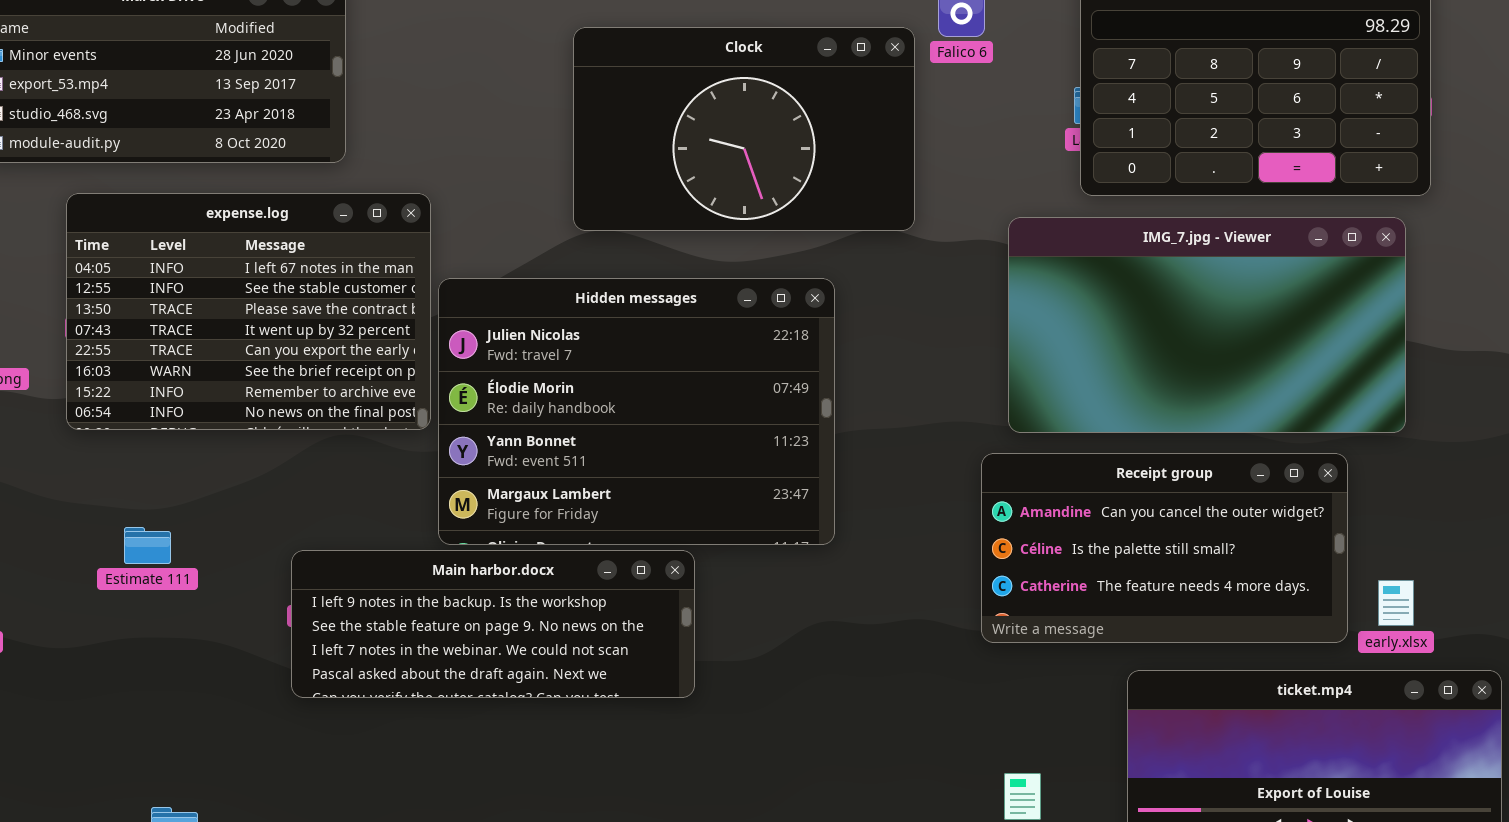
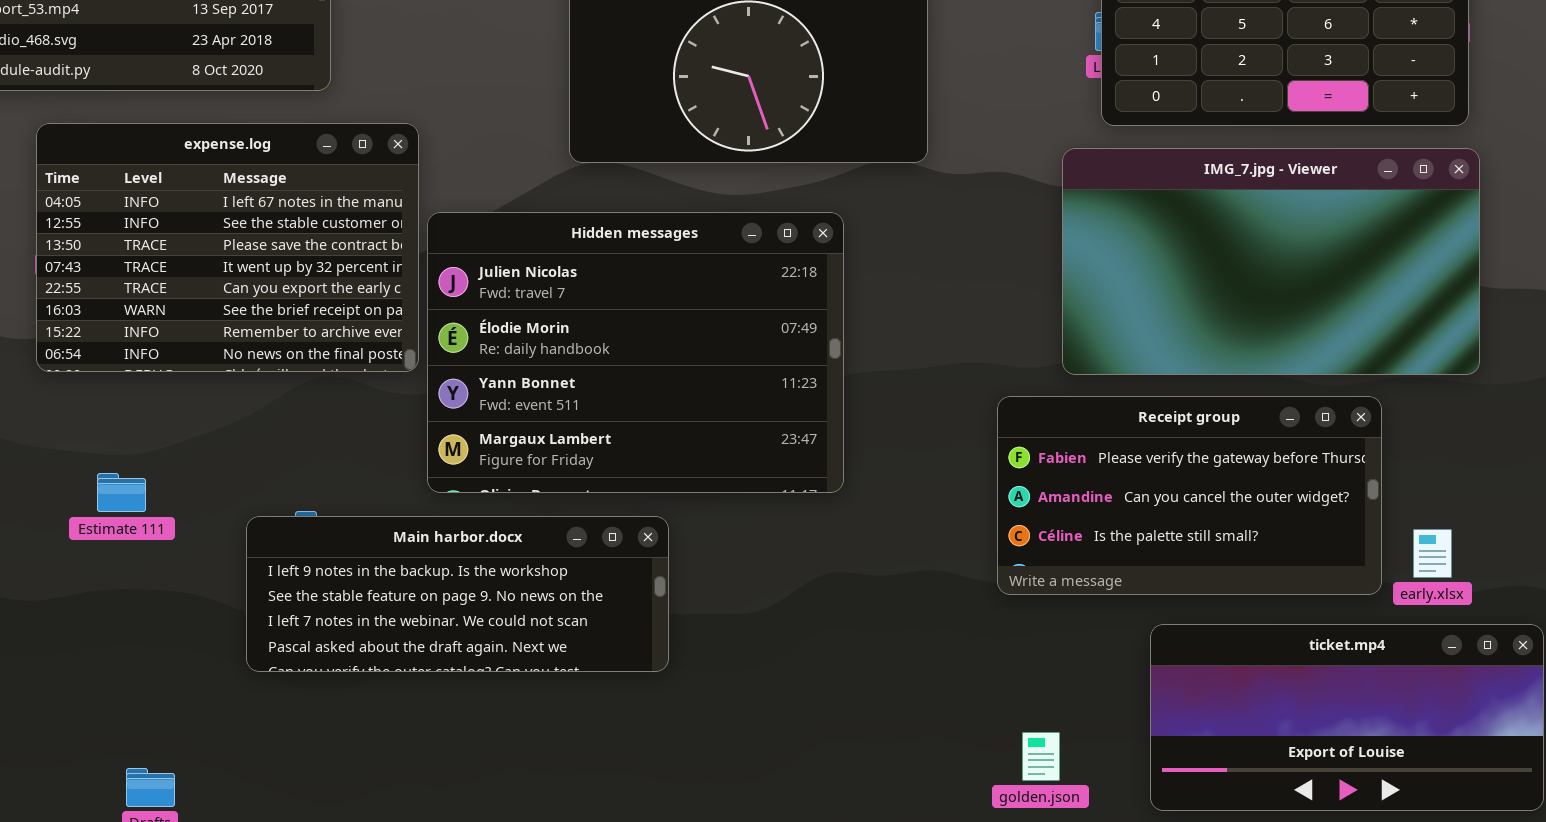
IMG_7.jpg - Viewer: [1008,217,1406,433] -> [1062,148,1480,375], moved
Receipt group: [981,453,1348,643] -> [997,396,1382,595], scrolled up 1 row
Main harbor.docx: [291,550,695,698] -> [246,516,669,672], moved

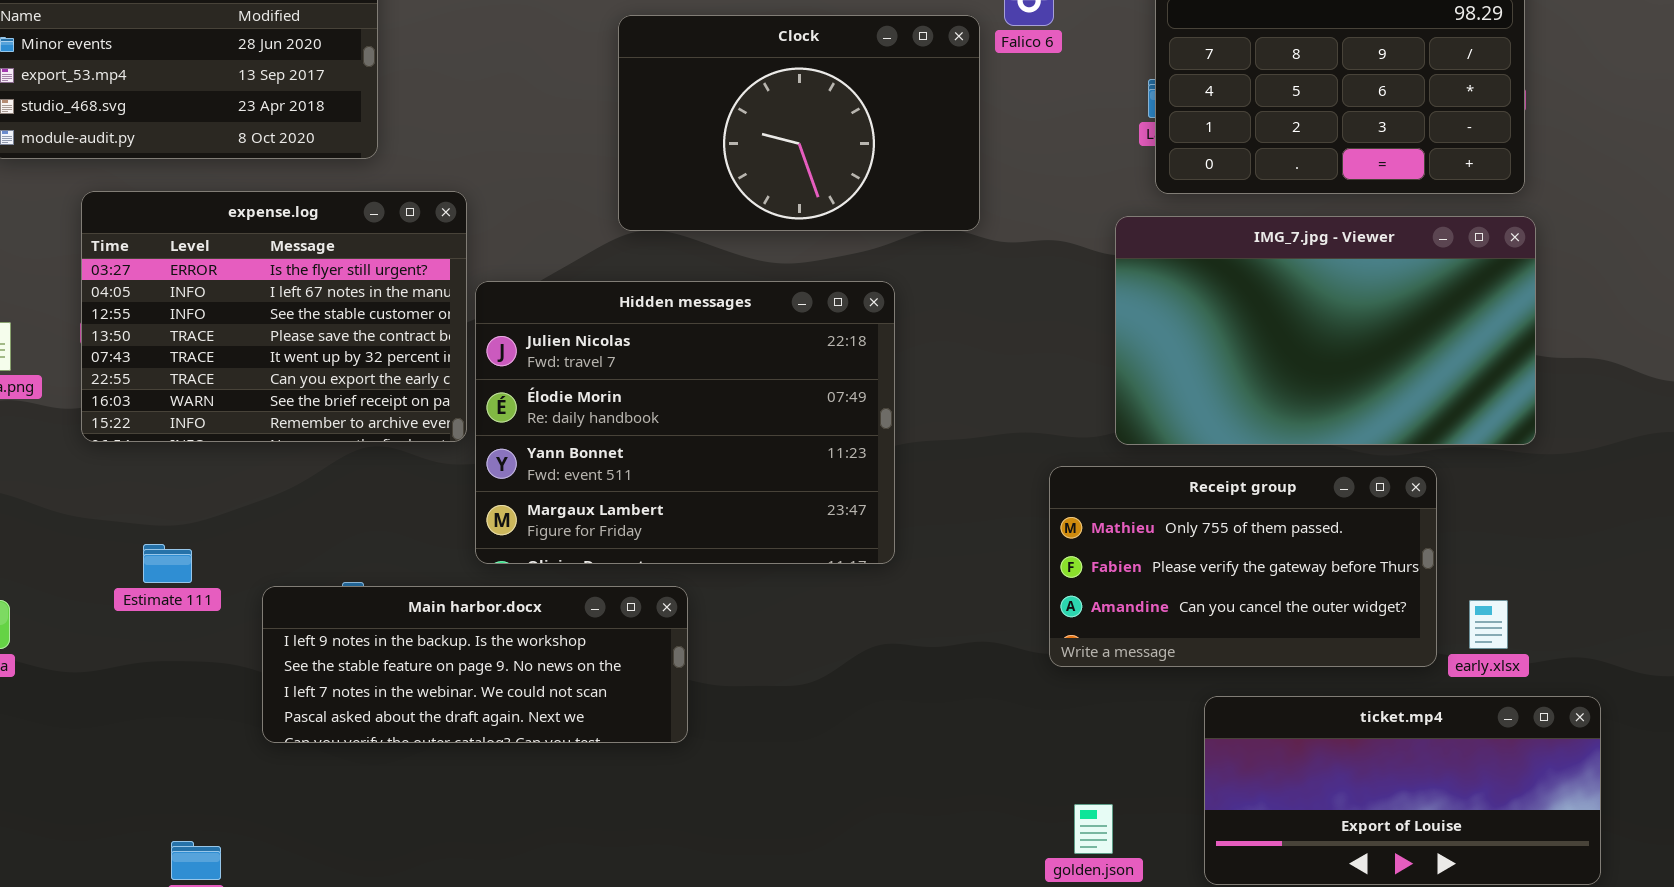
expense.log: [36,123,419,372] -> [81,191,467,442], scrolled up 1 row
Receipt group: [997,396,1382,595] -> [1049,466,1437,667], scrolled up 1 row
Main harbor.docx: [246,516,669,672] -> [262,586,688,743], moved

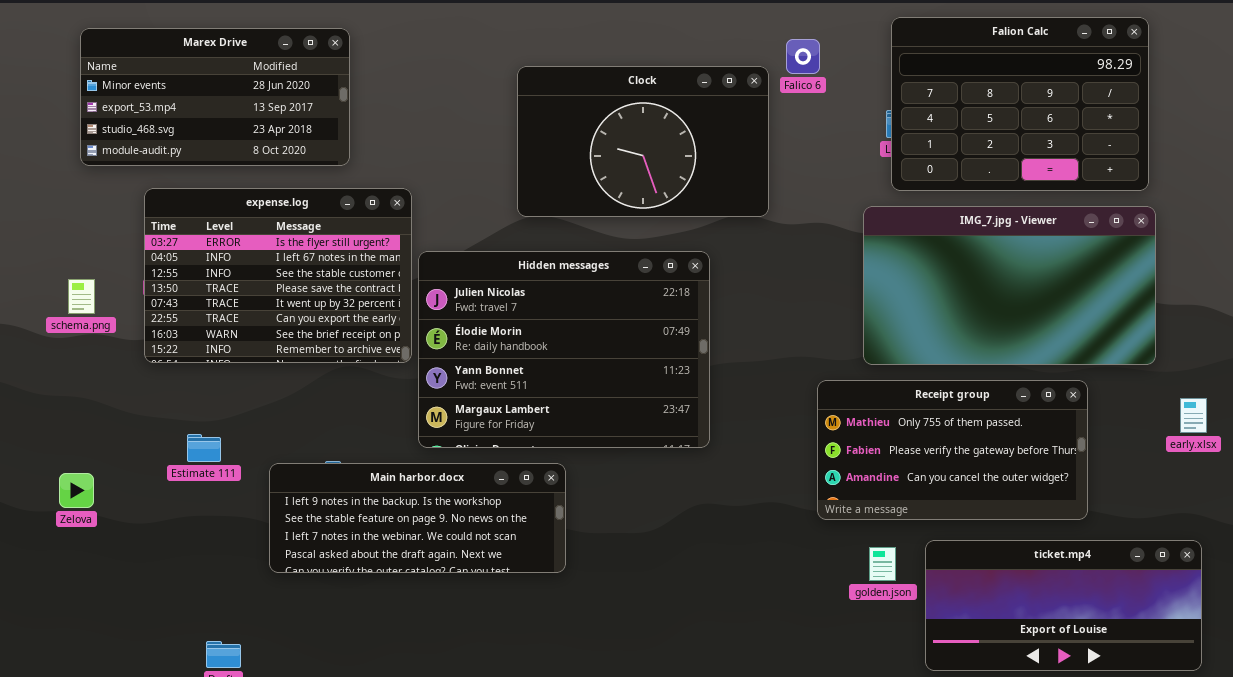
early.xlsx: [1469,600,1508,649] -> [1180,398,1207,433], moved
golden.json: [1074,804,1113,854] -> [869,547,896,581], moved

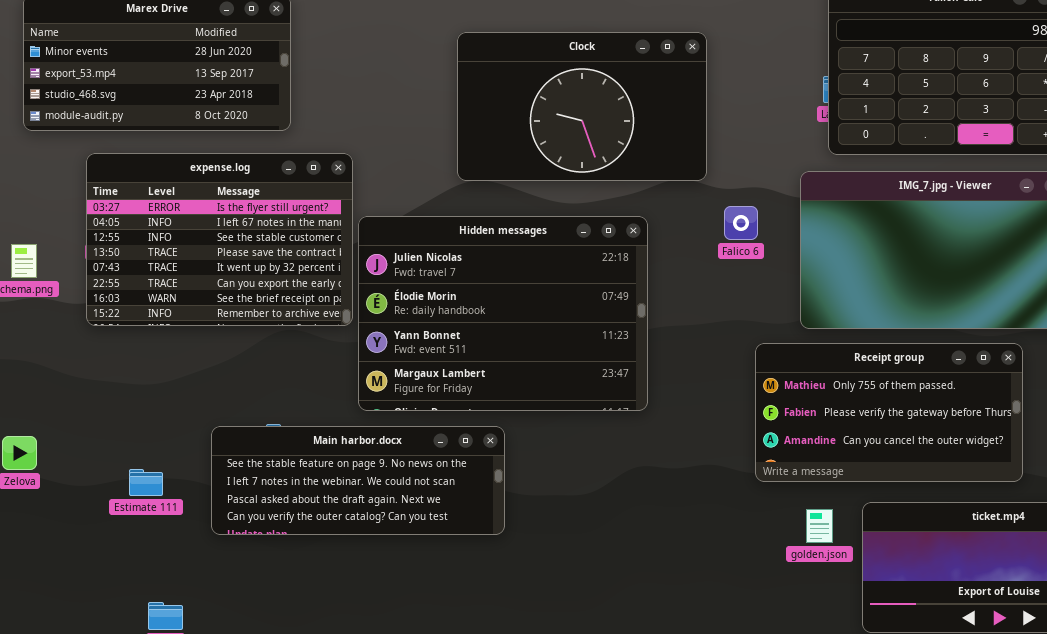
Falico 6: [786,39,820,74] -> [724,206,758,240], moved
Estimate 111: [187,434,221,462] -> [129,469,163,496], moved
Main harbor.docx: [269,463,566,573] -> [211,426,505,535], scrolled down 1 row

